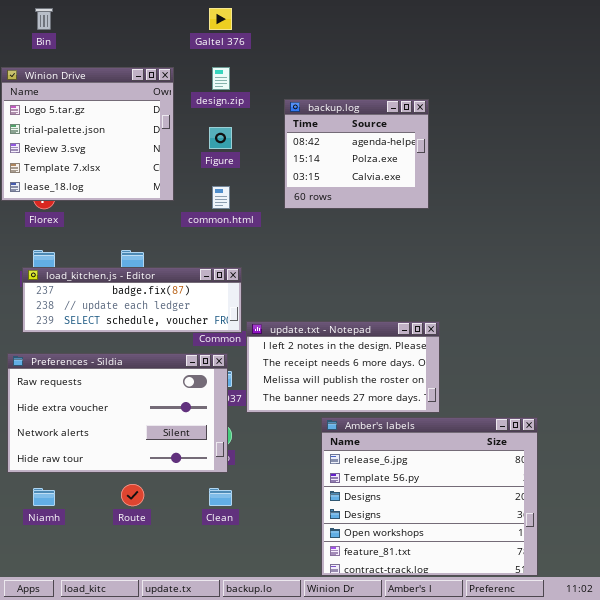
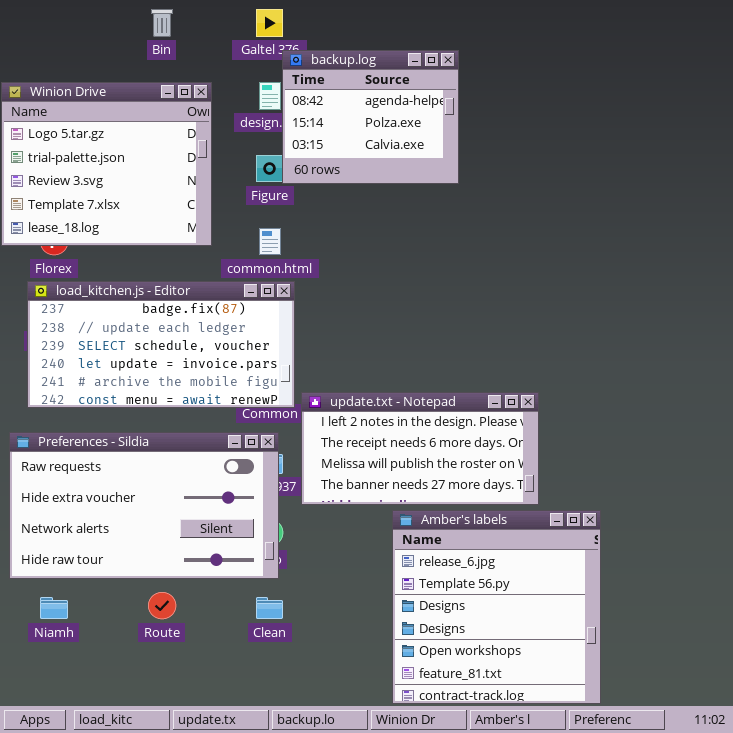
Bin: [35,8,53,30] -> [151,9,173,37], moved
backup.log: [284,99,429,209] -> [282,50,459,184], moved
load_kitchen.js - Editor: [22,267,242,333] -> [27,281,295,408], resized
Amber's labels: [321,417,538,576] -> [392,510,601,704], resized

